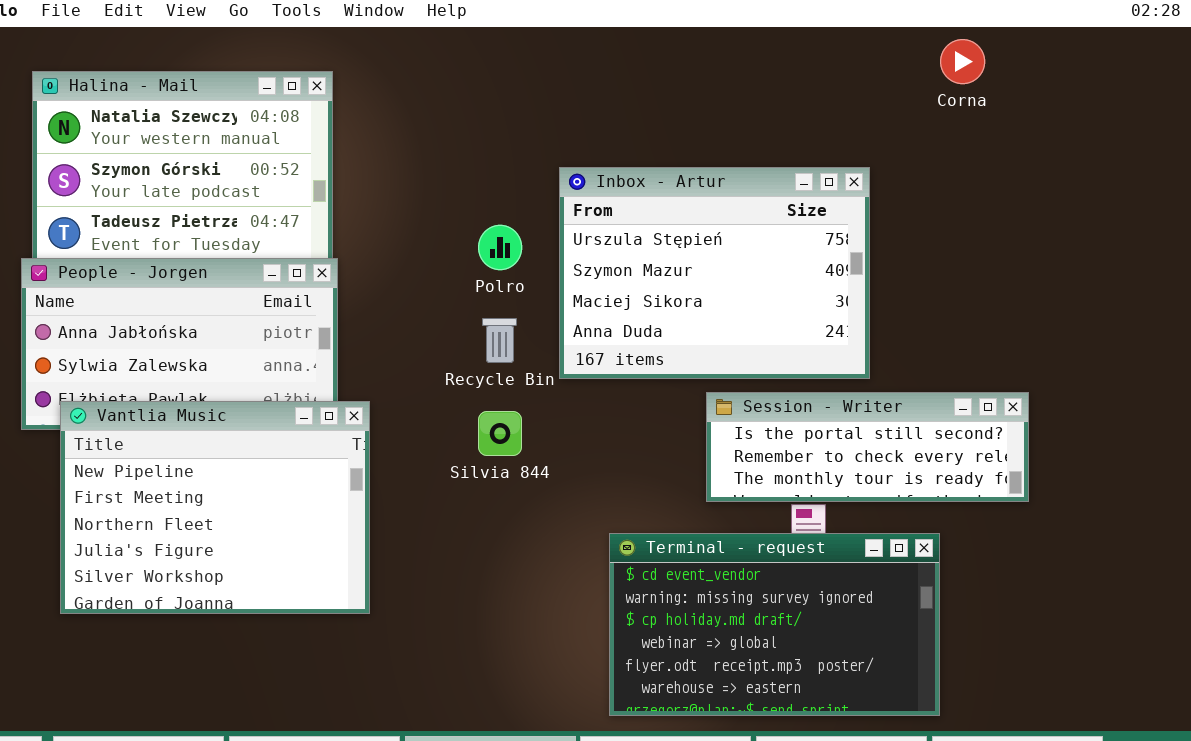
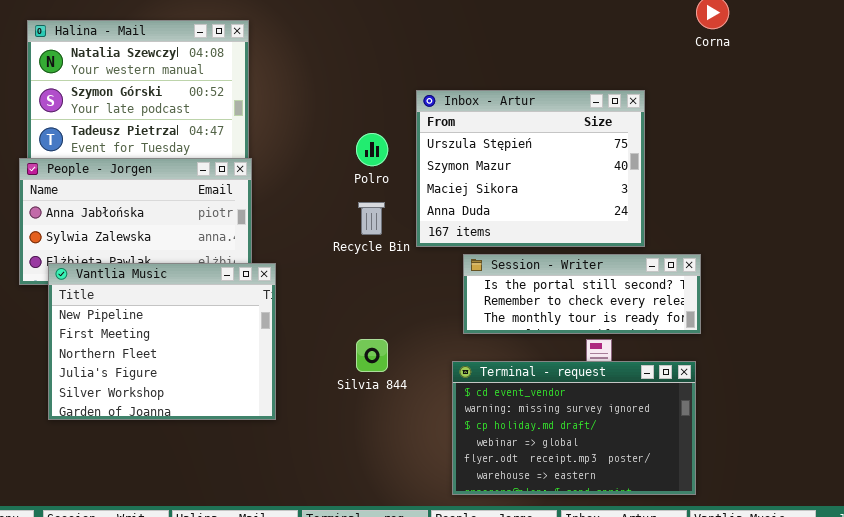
Session - Writer: [706,392,1029,502] -> [463,254,701,334], moved
Silvia 844: [478,411,522,456] -> [356,339,388,372], moved

